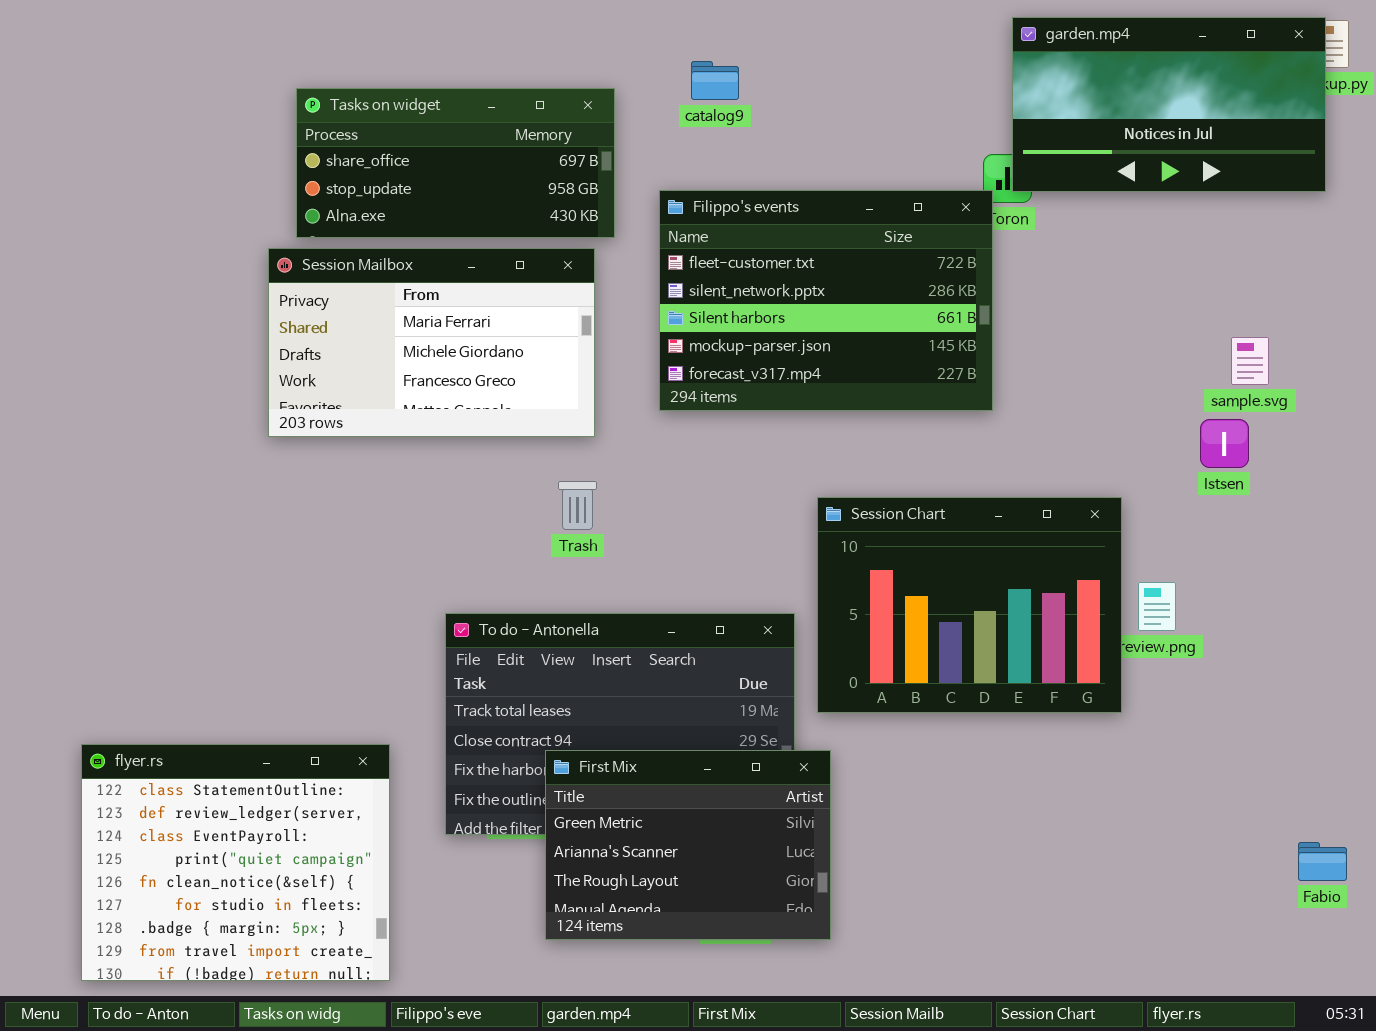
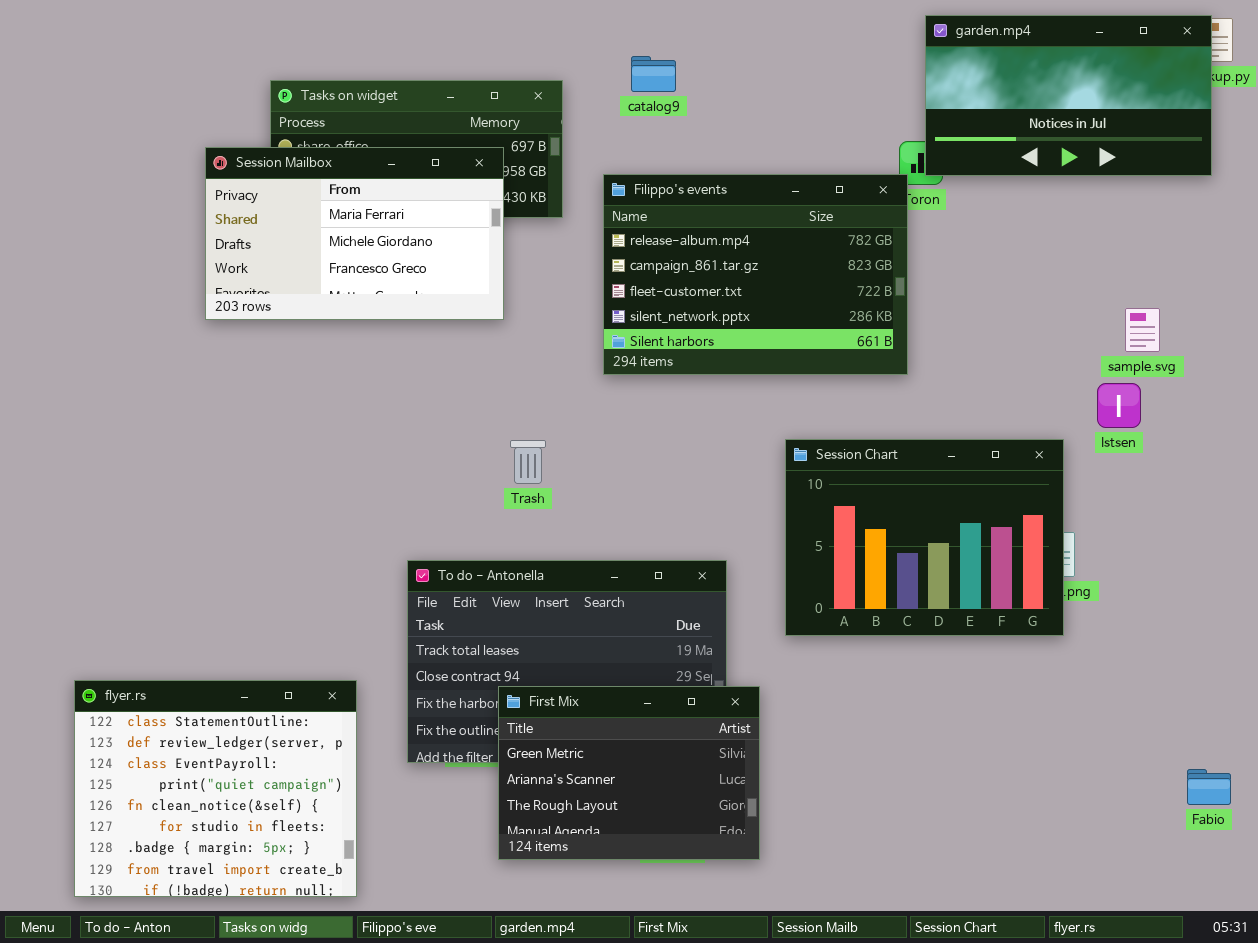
Filippo's events: [659,190,993,411] -> [603,174,908,375], scrolled up 2 rows
Session Mailbox: [268,248,595,437] -> [205,147,504,320], moved
Session Chart: [817,497,1122,713] -> [785,439,1064,636], moved

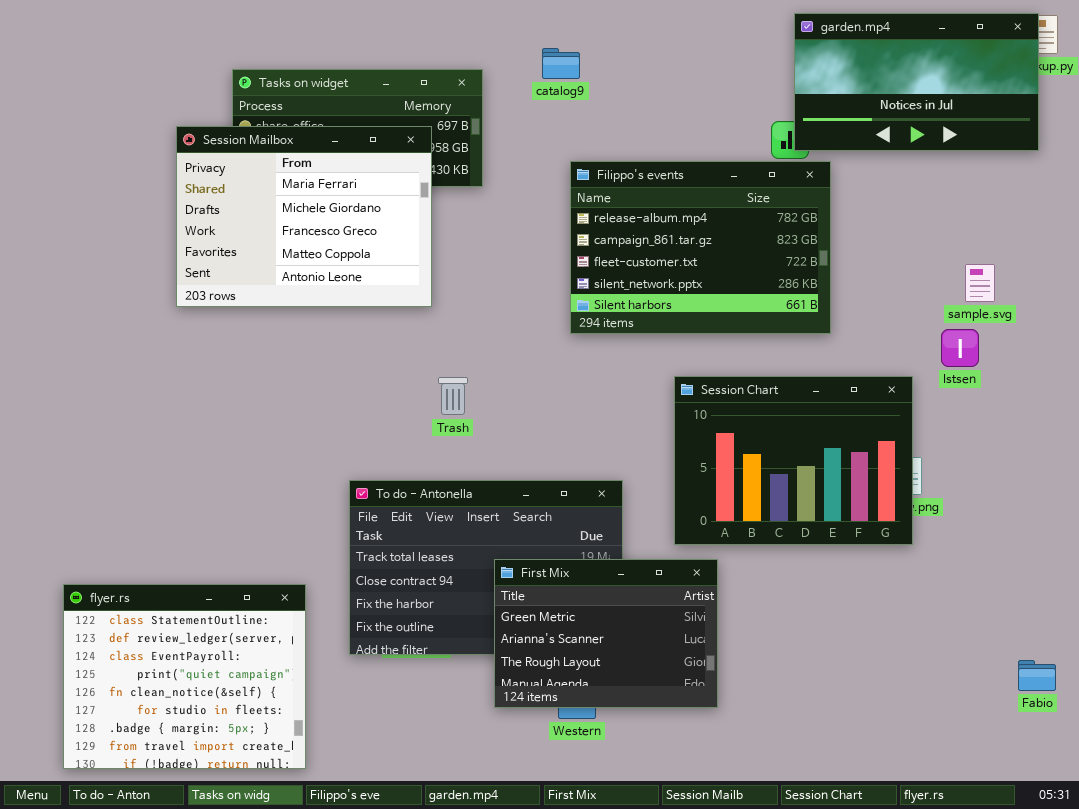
Session Mailbox: [205,147,504,320] -> [176,126,432,307], resized
Filippo's events: [603,174,908,375] -> [570,161,831,334], moved
First Mix: [498,686,760,860] -> [494,559,718,708], moved

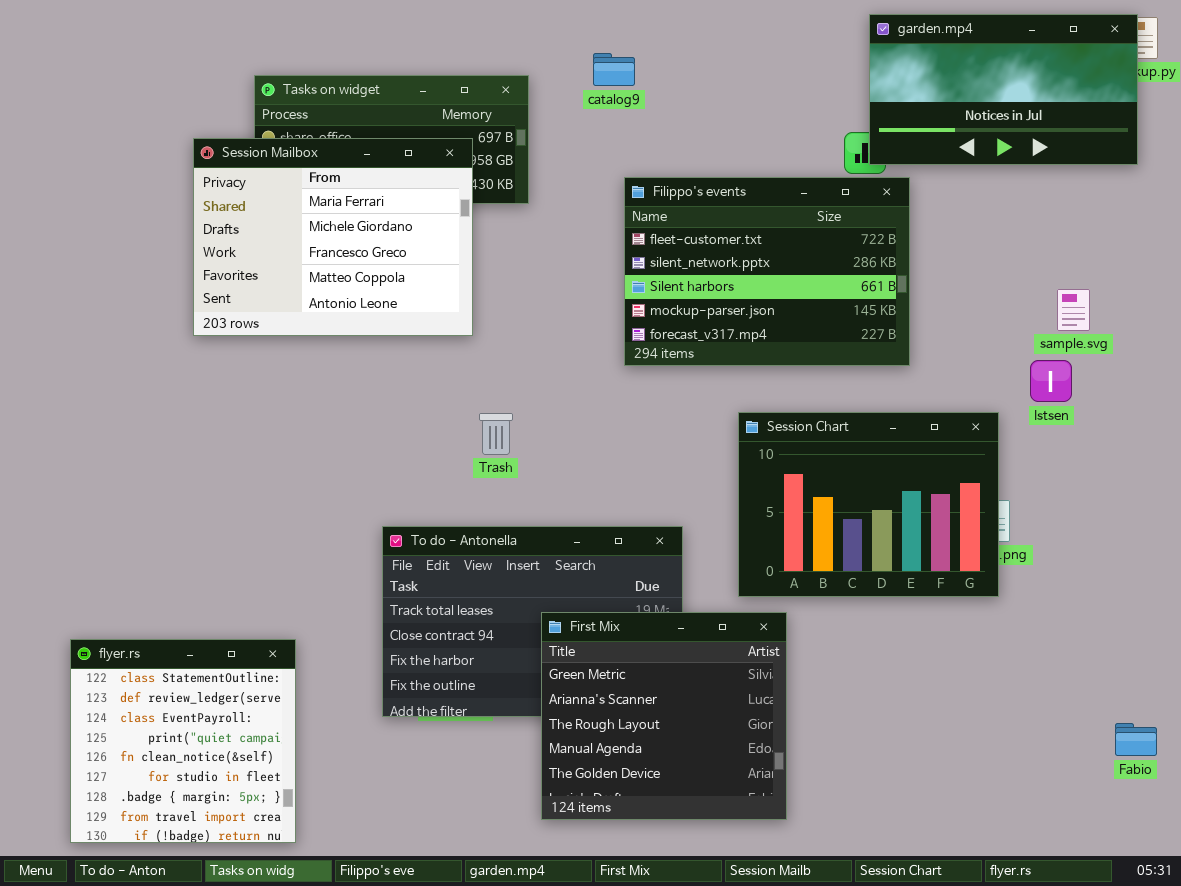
Filippo's events: [570,161,831,334] -> [624,177,910,366], scrolled down 2 rows
First Mix: [494,559,718,708] -> [541,612,787,820], resized
flyer.rs: [63,584,306,769] -> [70,639,296,843], resized

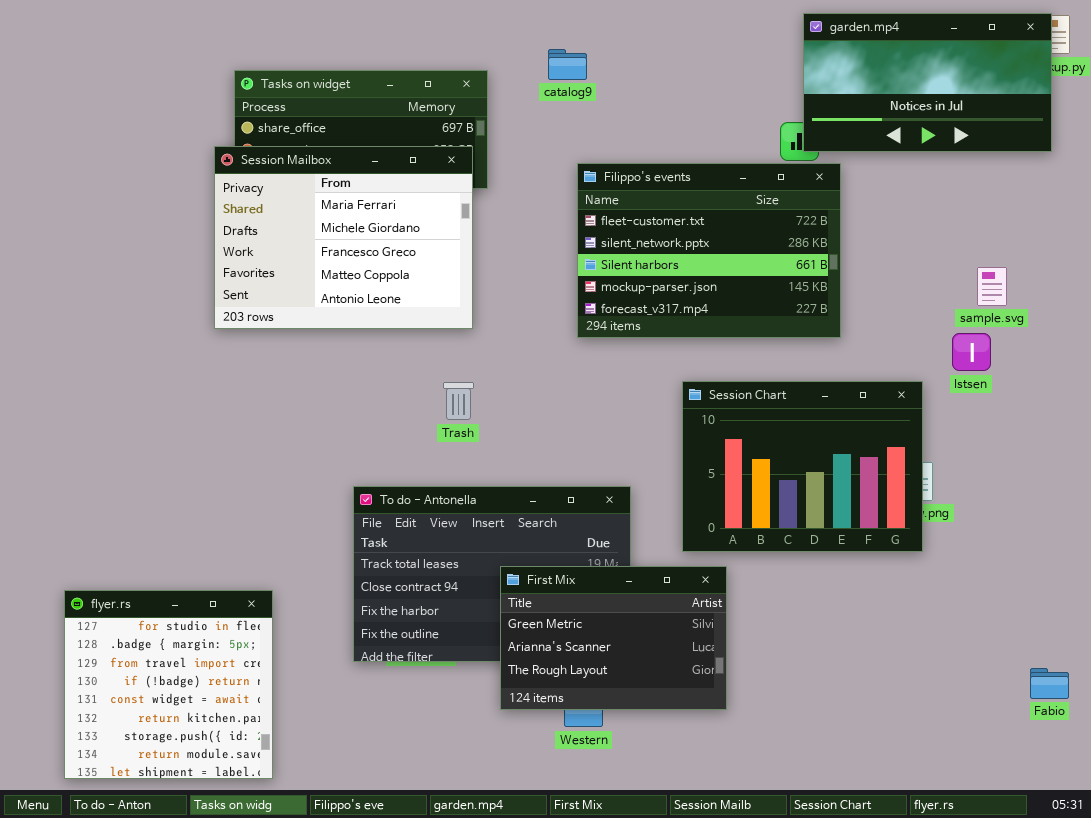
Session Mailbox: [193,138,473,336] -> [214,146,473,329], moved
First Mix: [541,612,787,820] -> [500,566,727,710], resized
flyer.rs: [70,639,296,843] -> [64,590,273,779], scrolled down 5 rows

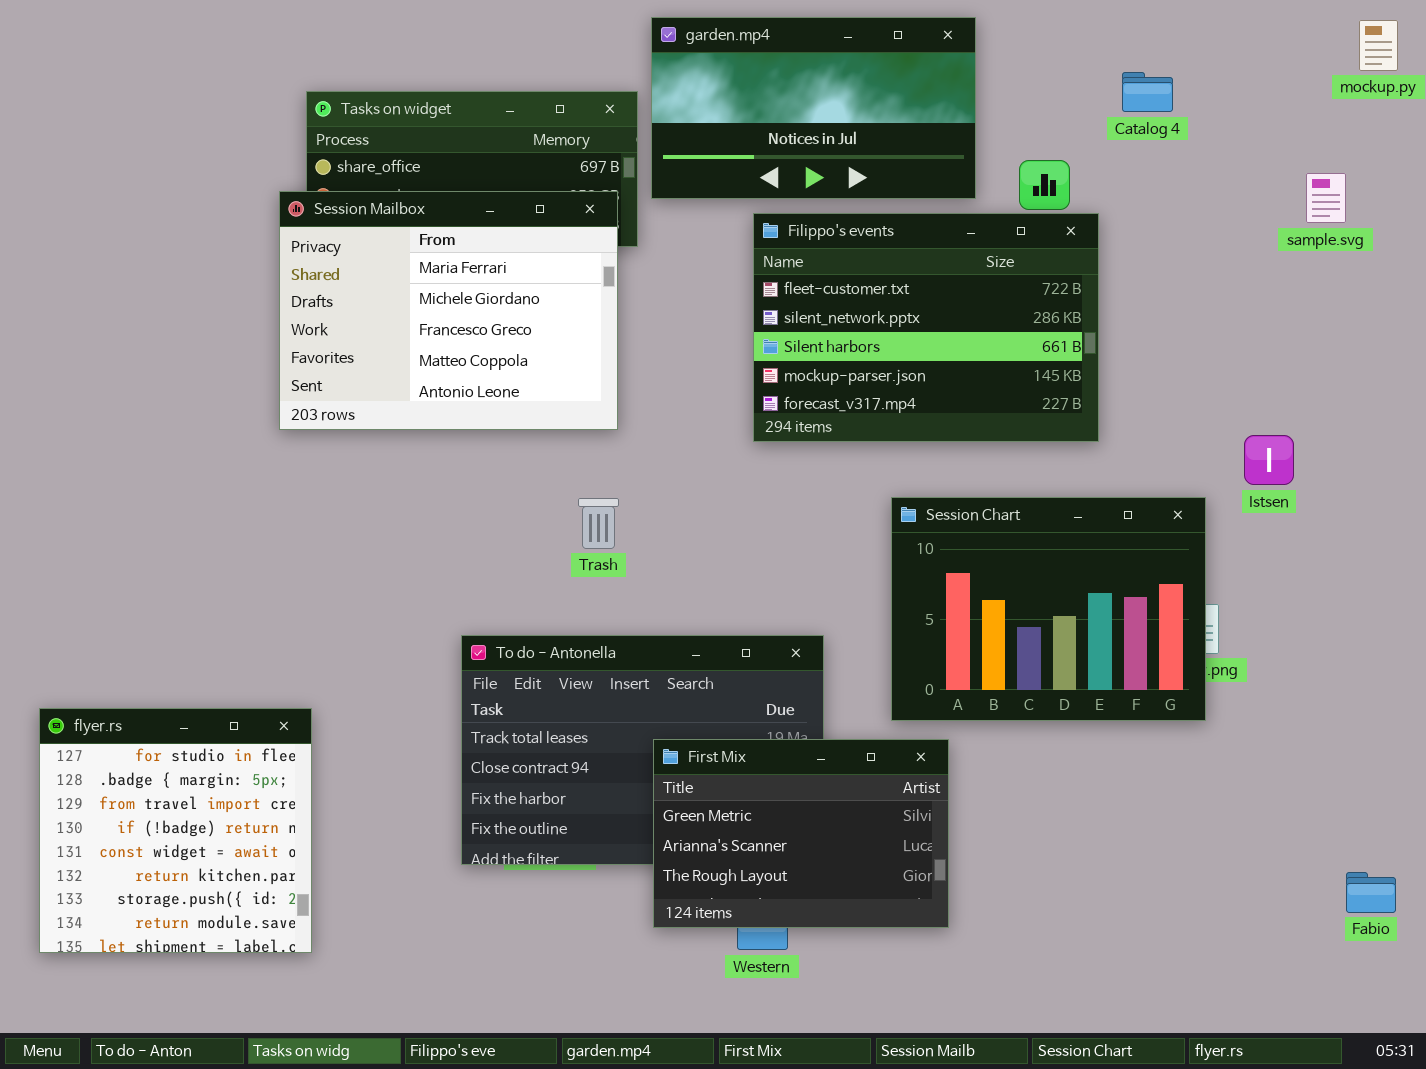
garden.mp4: [803,13,1052,152] -> [651,17,976,199], moved
sample.svg: [977,267,1007,306] -> [1306,173,1346,223], moved
flyer.rs: [64,590,273,779] -> [39,708,312,953], moved

